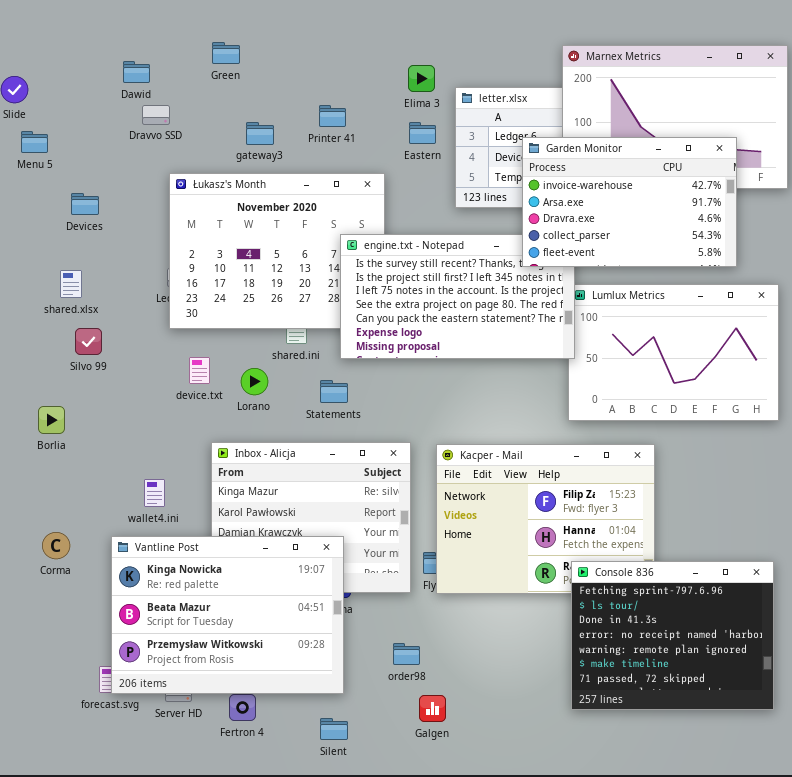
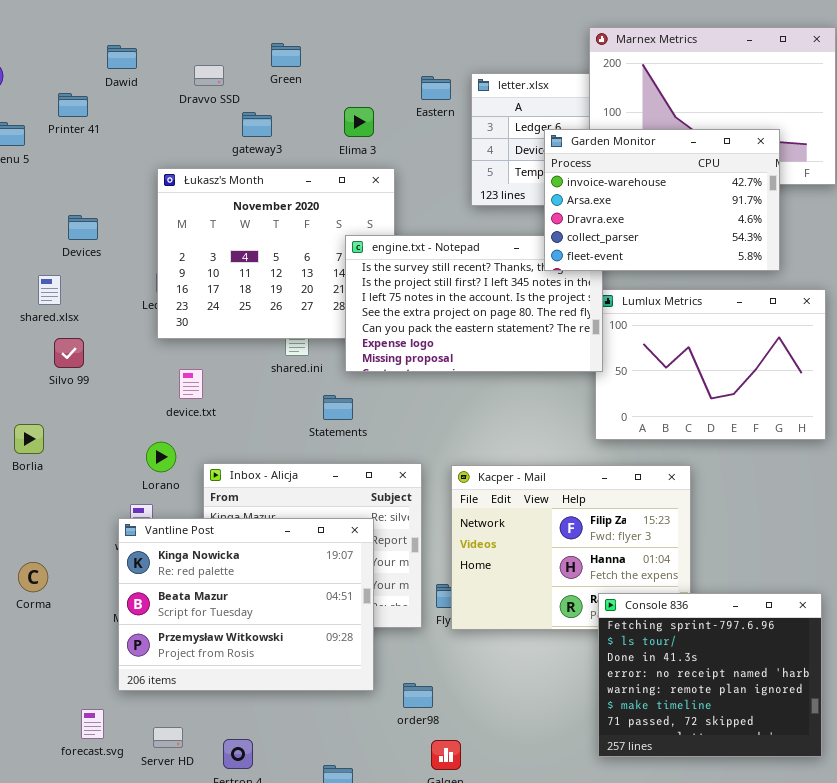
Green: [212,42,240,64] -> [271,43,301,67], moved
Elima 3: [408,65,435,92] -> [344,107,374,137], moved
Printer 41: [319,105,346,127] -> [58,93,88,117], moved
Dravvo SSD: [142,105,170,125] -> [194,65,224,86], moved
Eastern: [409,122,436,144] -> [421,76,451,100], moved
Devices: [71,193,99,215] -> [68,215,98,240], moved
Lorano: [241,368,268,395] -> [146,442,176,472], moved
Vantline Post: [111,536,344,694] -> [118,518,374,691], moved

